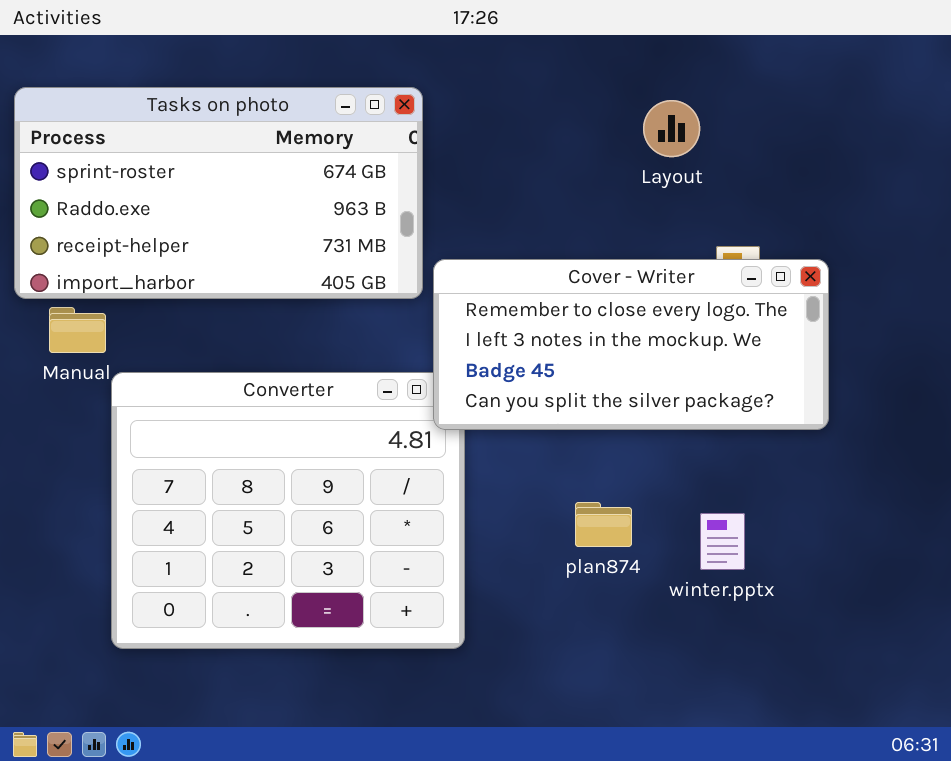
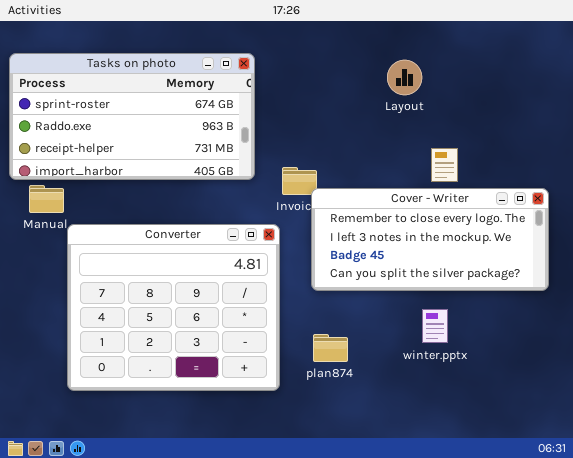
Cover - Writer: [433,259,829,430] -> [311,188,549,291], moved
plan874: [575,502,632,547] -> [313,334,348,362], moved

